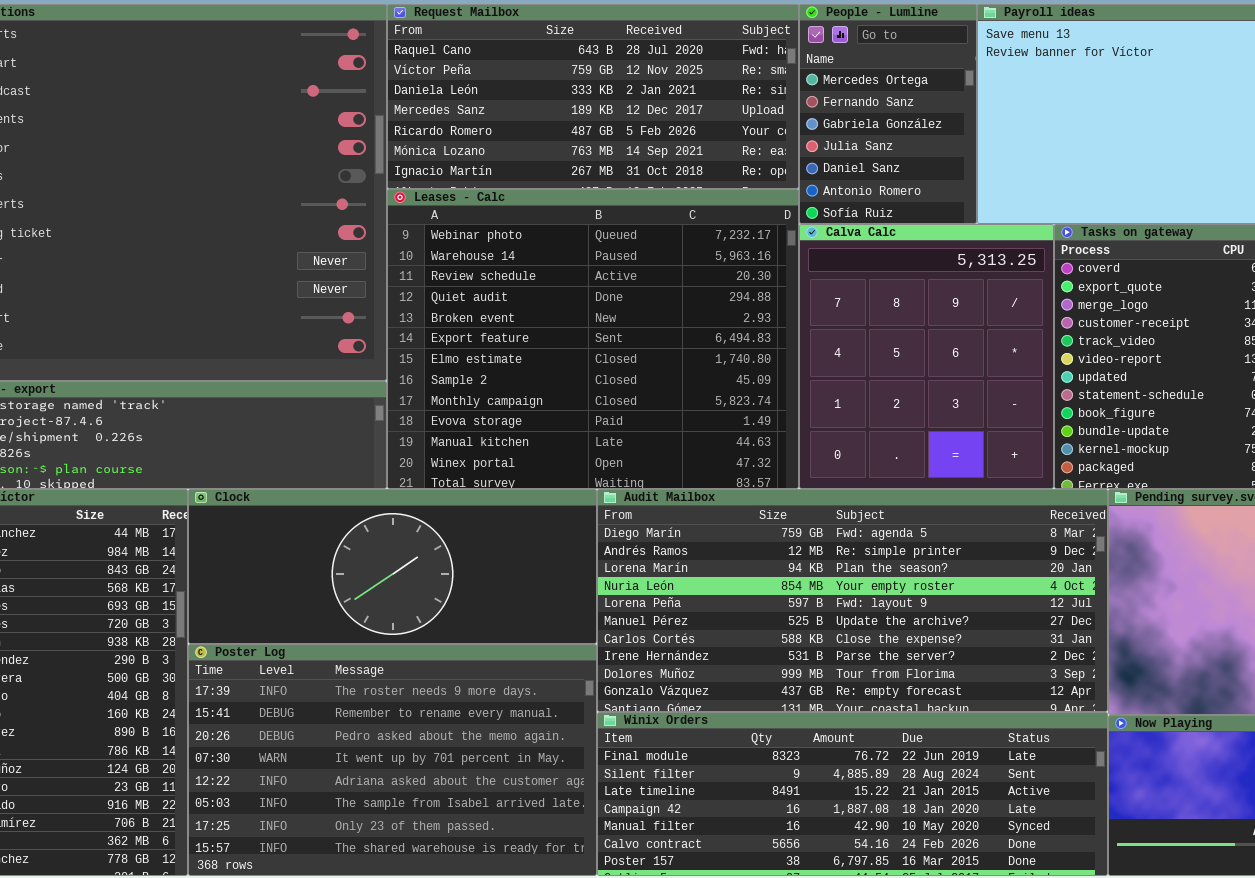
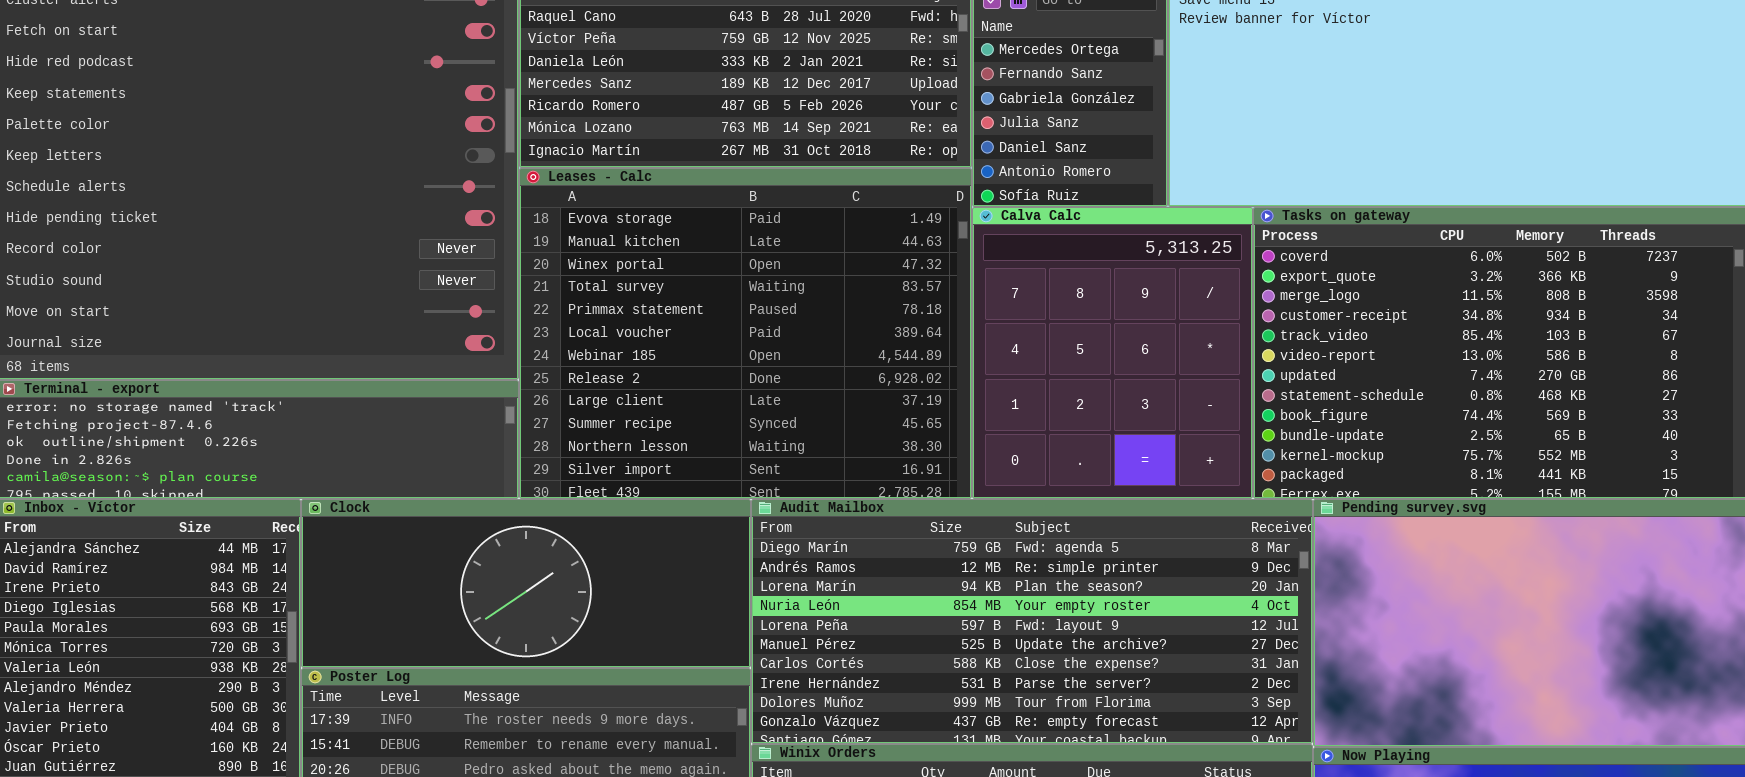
Leases - Calc: [387,189,799,489] -> [519,168,972,499], scrolled down 9 rows

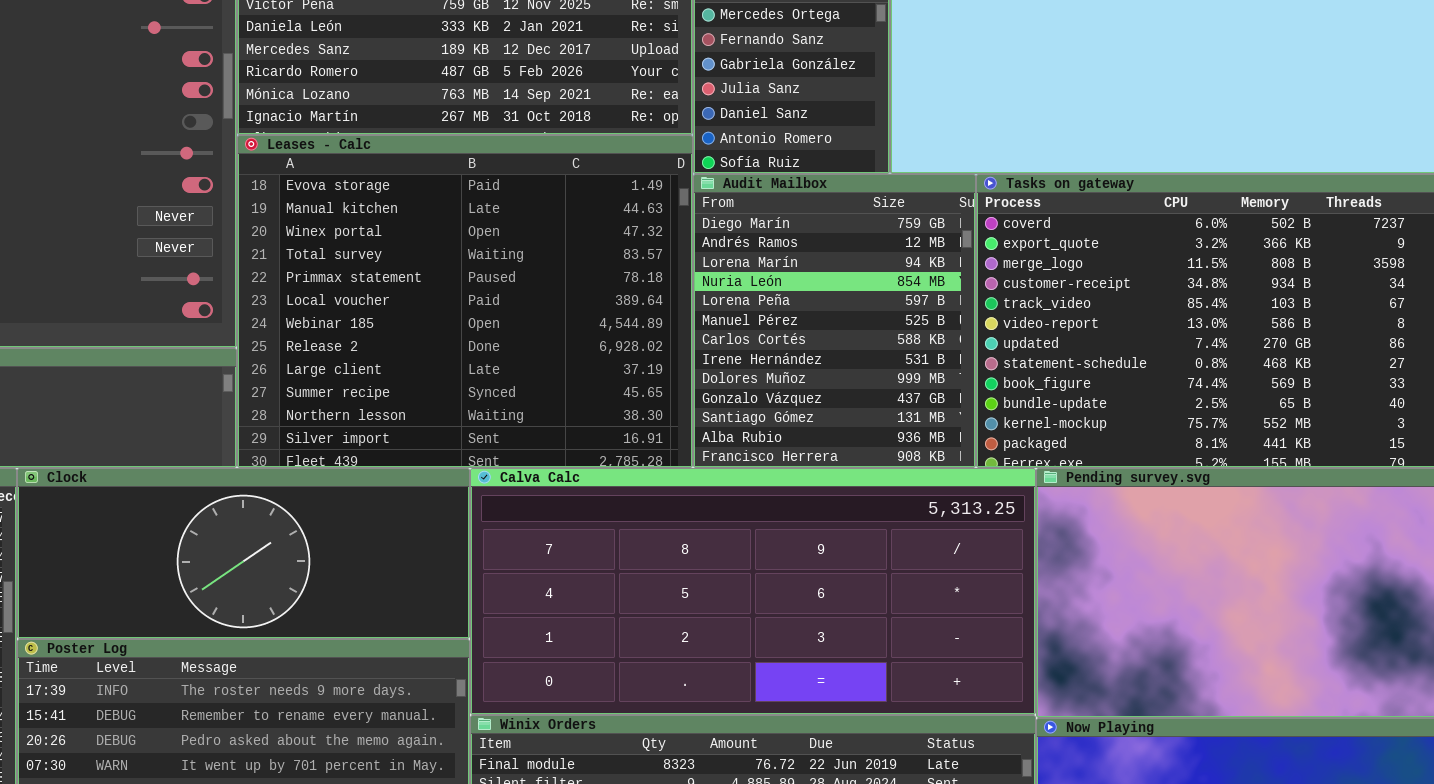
Calva Calc: [972,207,1253,499] -> [470,468,1036,715], moved, resized
Audit Mailbox: [751,499,1313,744] -> [693,174,976,468], moved, resized

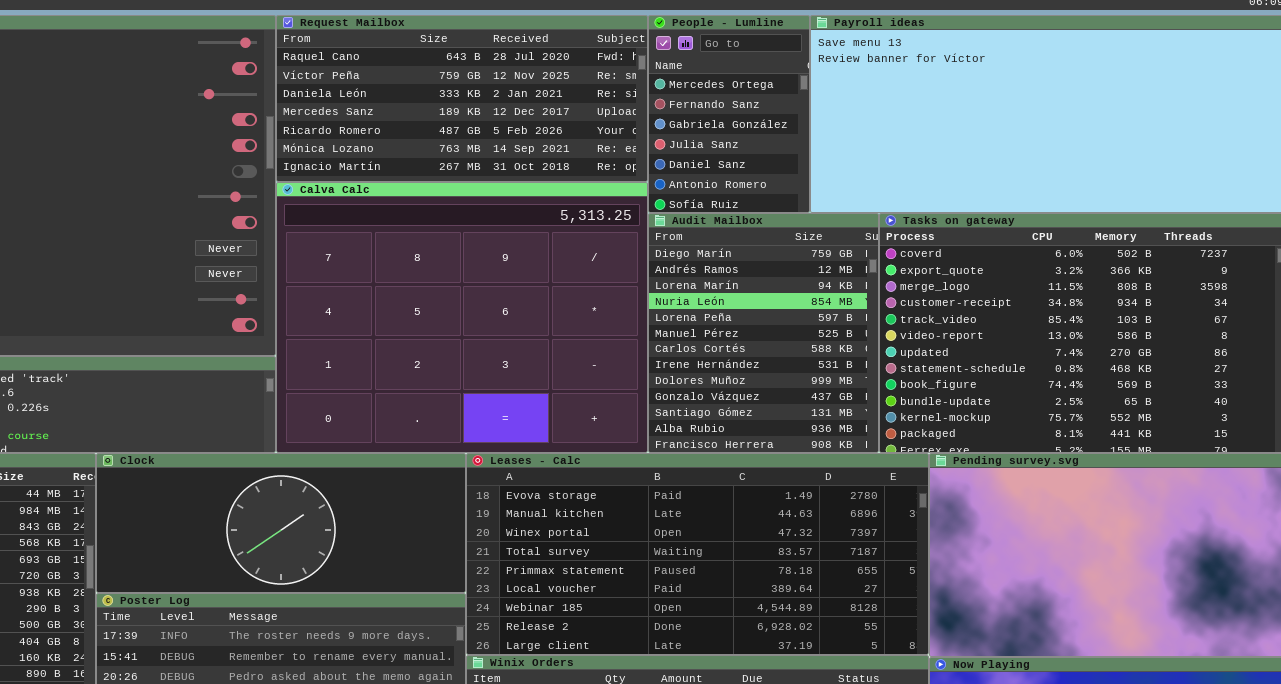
Leases - Calc: [237,135,693,468] -> [466,453,929,655], moved, resized
Calva Calc: [470,468,1036,715] -> [276,182,648,453], moved, resized

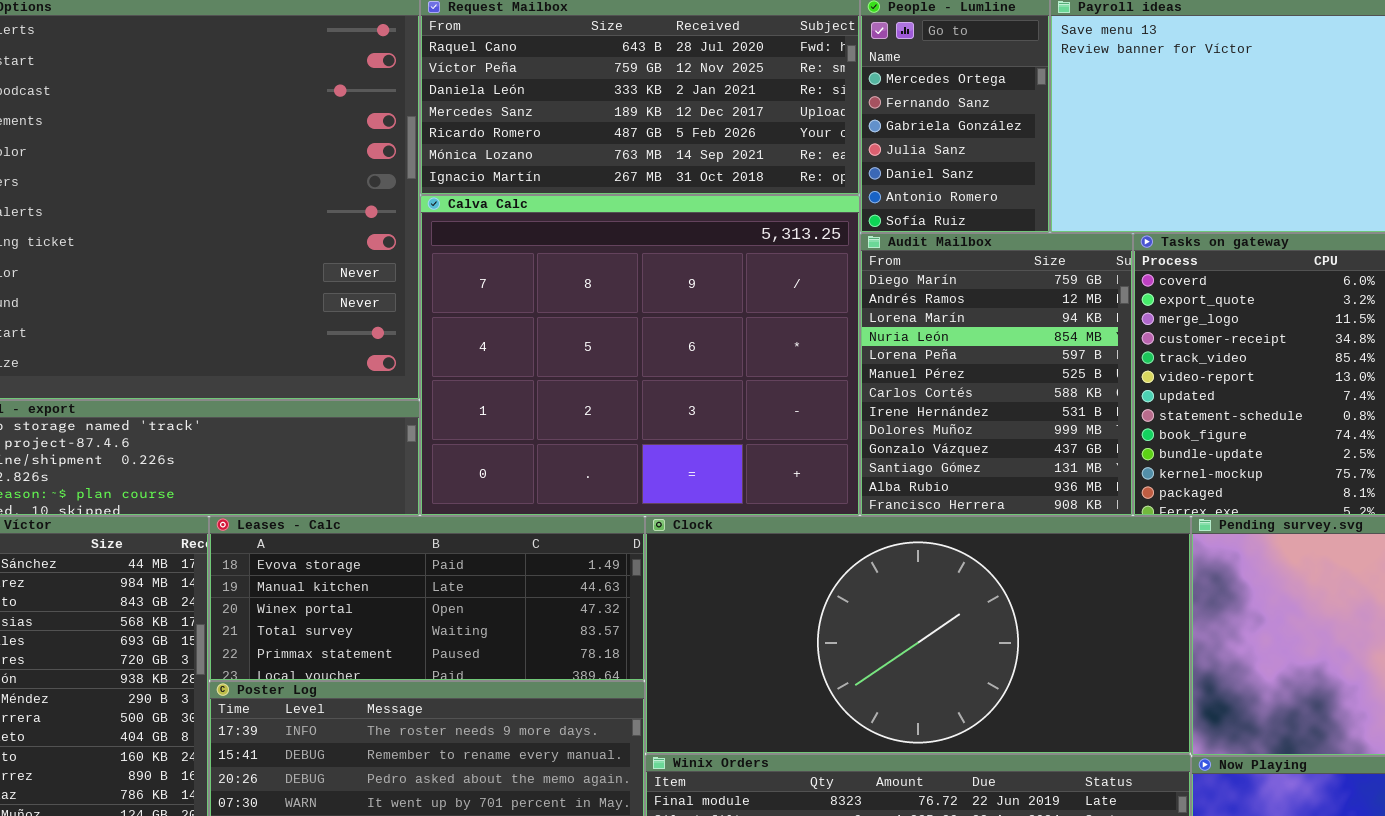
Clock: [96,453,466,593] -> [645,516,1191,754], moved, resized
Leases - Calc: [466,453,929,655] -> [209,516,645,681], moved, resized

